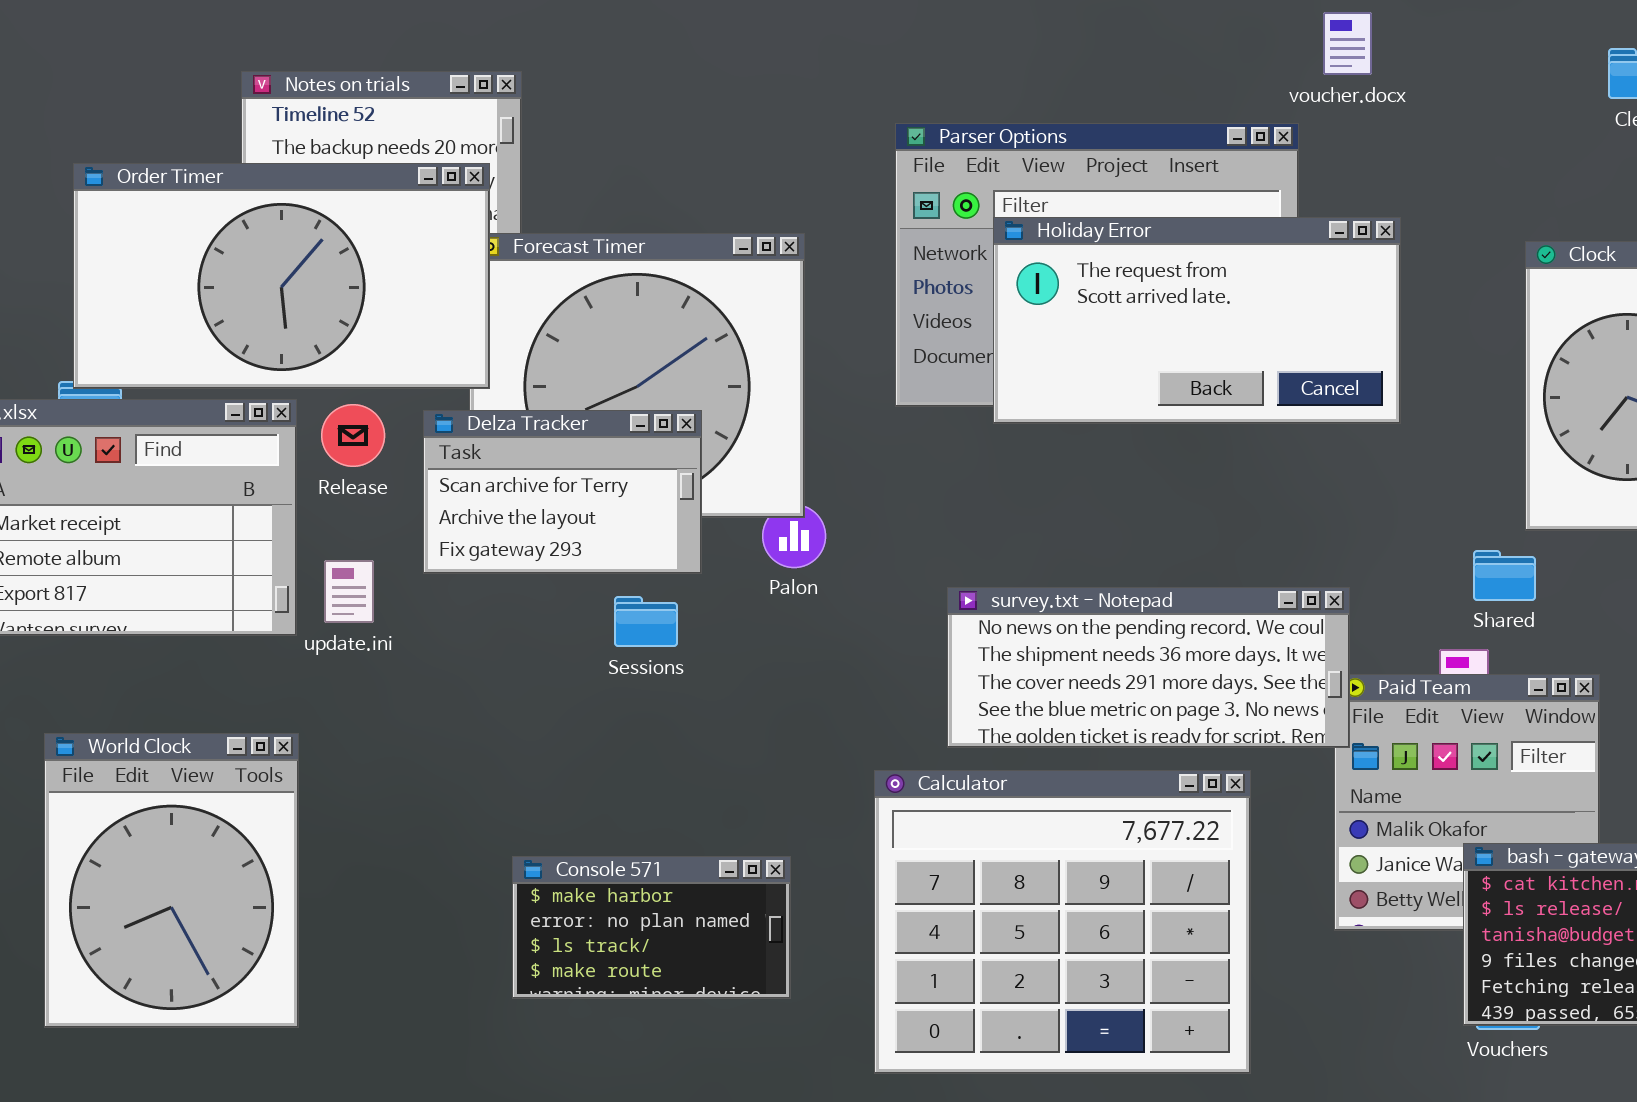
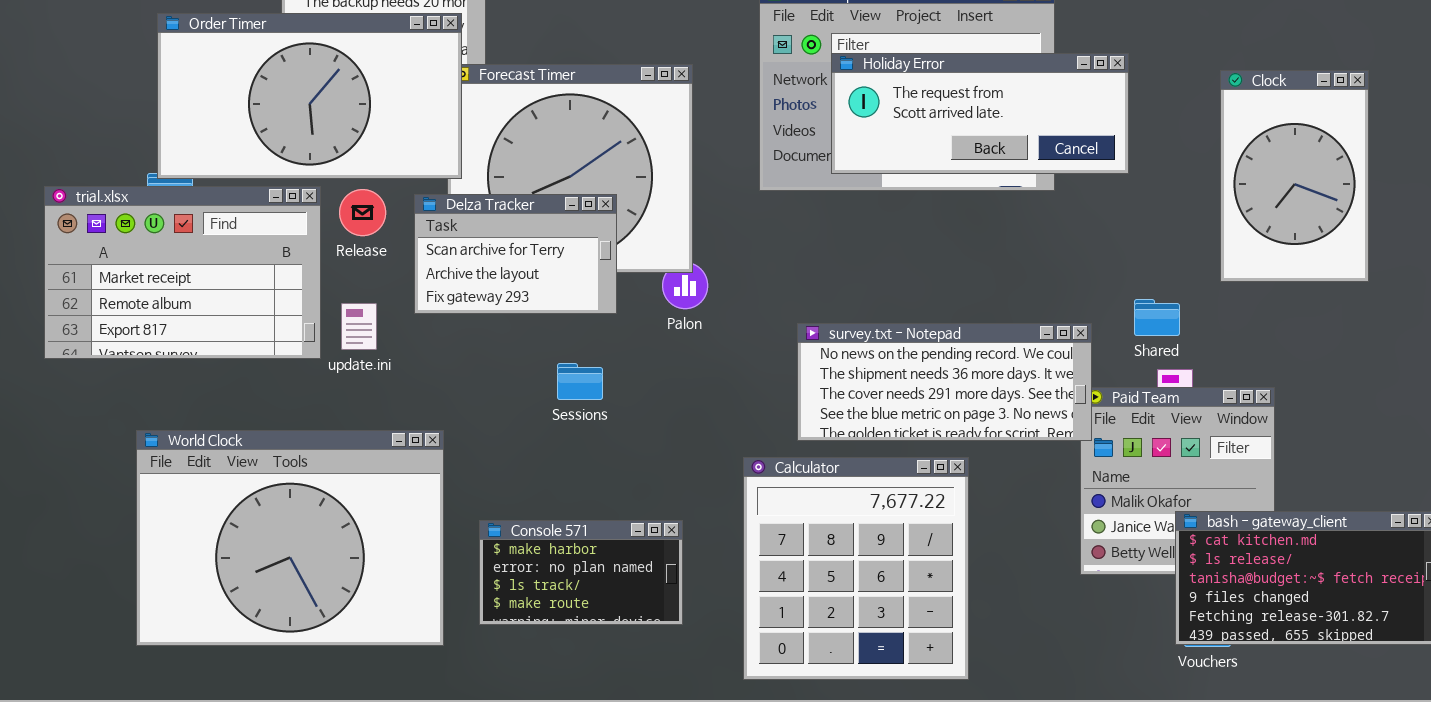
Holiday Error: [993,217,1401,424] -> [831,53,1129,174], resized
Shared: [1473,550,1536,601] -> [1134,299,1180,336], moved
Sessions: [614,596,678,647] -> [557,363,603,400], moved
World Clock: [44,733,299,1028] -> [136,430,444,646], resized
Calculator: [874,770,1251,1074] -> [743,457,969,680], resized

